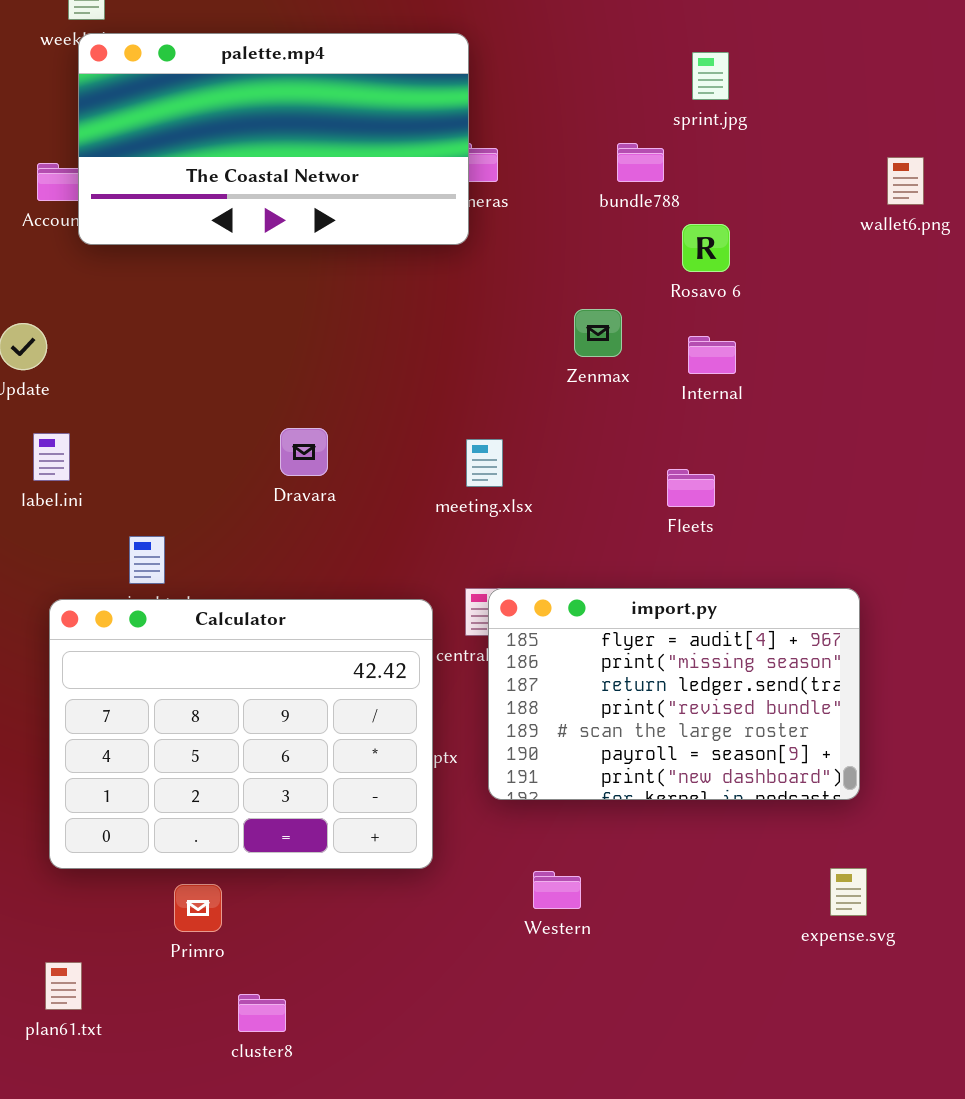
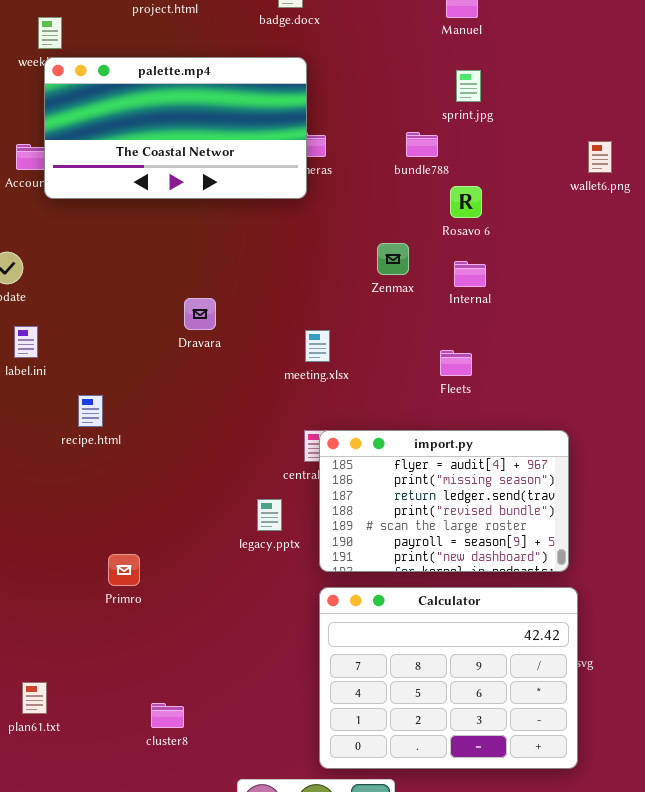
Dravara: [280,428,328,476] -> [184,298,216,330], moved
Calculator: [49,599,433,869] -> [319,587,578,769], moved
Primro: [174,884,222,932] -> [108,554,140,586], moved

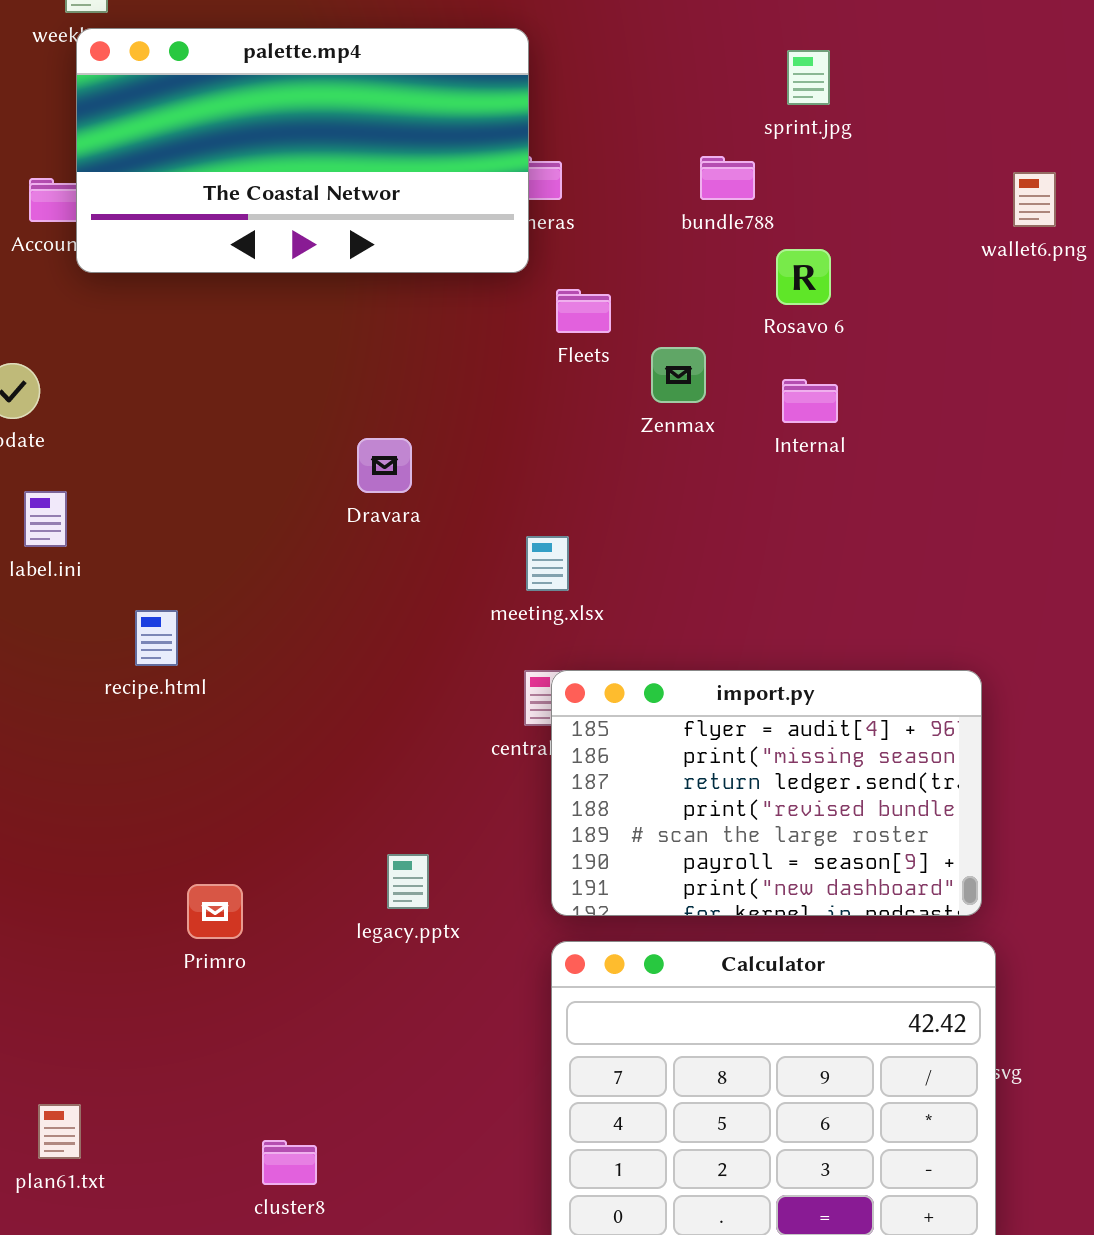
Dravara: [184,298,216,330] -> [357,438,412,493], moved
meeting.xlsx: [305,330,330,362] -> [526,536,569,591], moved
Fleets: [440,350,472,376] -> [556,289,611,333], moved
legacy.pptx: [257,499,282,531] -> [387,854,429,909], moved

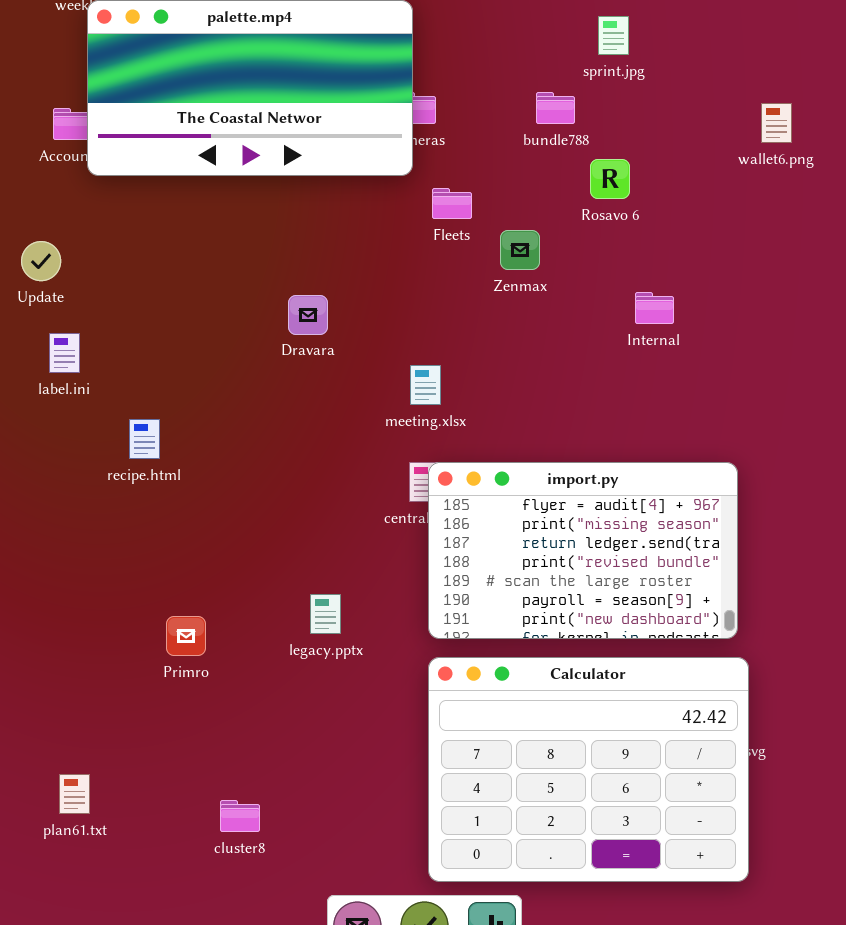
Internal: [782,379,838,423] -> [635,292,674,324], moved

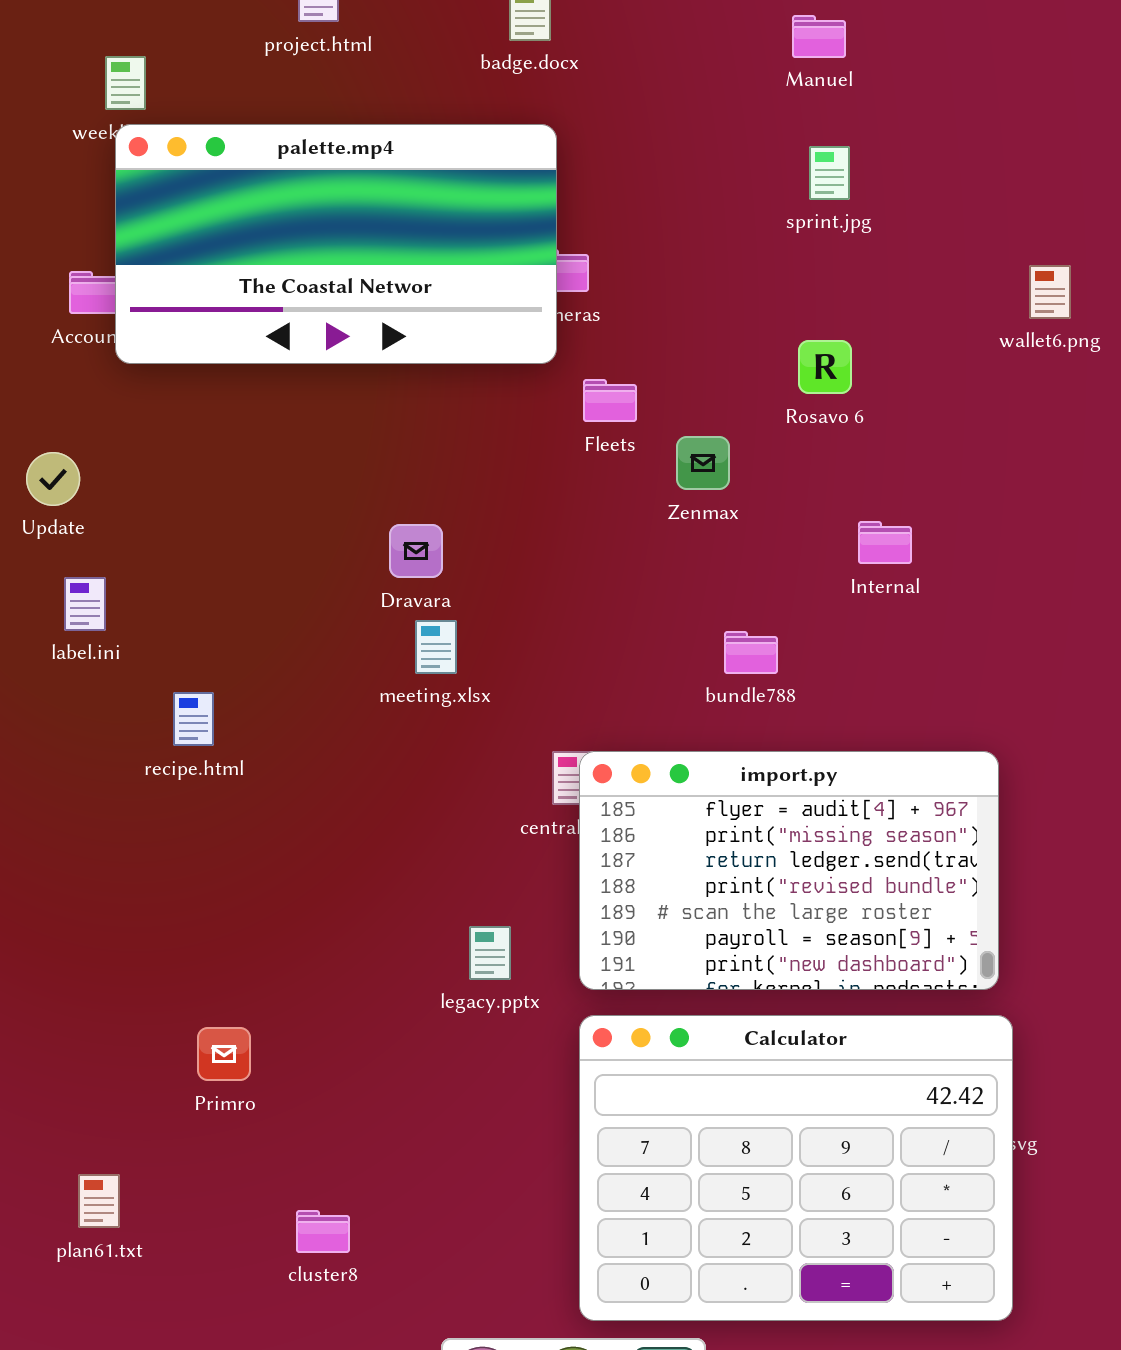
bundle788: [536,92,575,124] -> [724,631,778,674], moved
meeting.xlsx: [410,365,441,405] -> [415,620,457,674], moved
legacy.pptx: [310,594,341,634] -> [469,926,511,980], moved
Primro: [166,616,206,656] -> [197,1027,251,1081], moved

